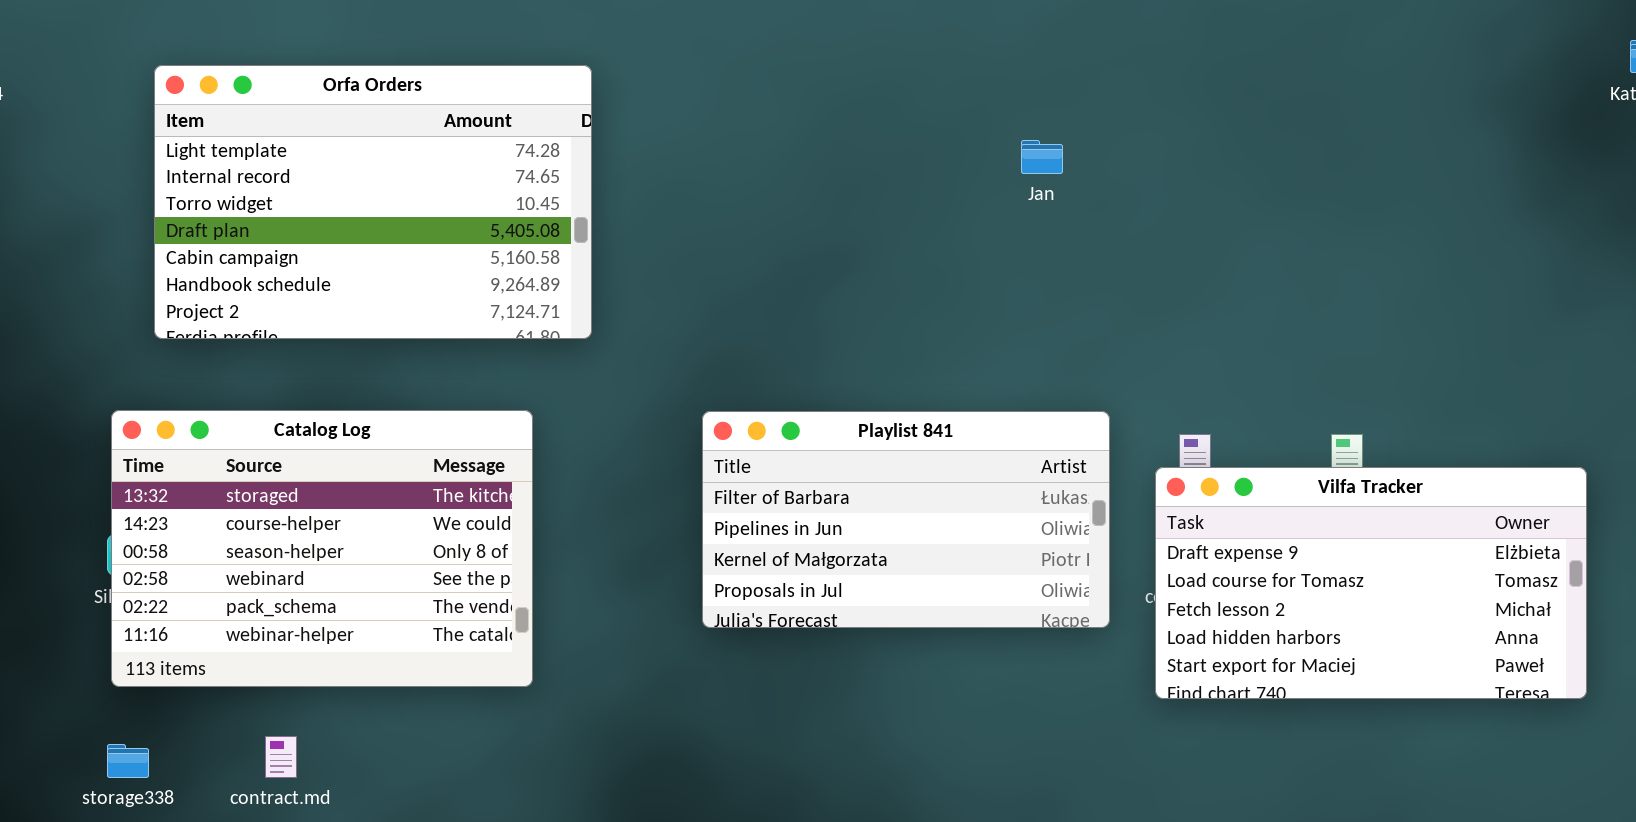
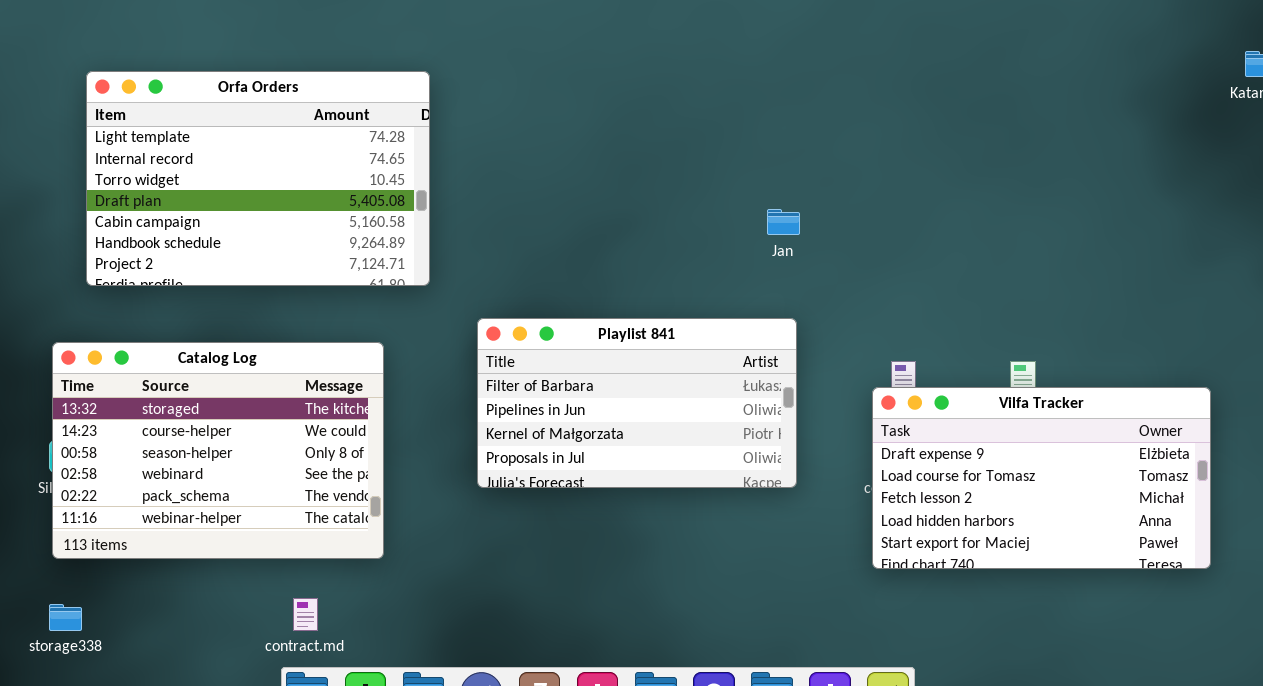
Jan: [1021,140,1063,174] -> [767,209,800,235], moved
Playlist 841: [702,411,1110,628] -> [477,318,797,488], moved
contract.md: [265,736,297,778] -> [293,598,318,631], moved

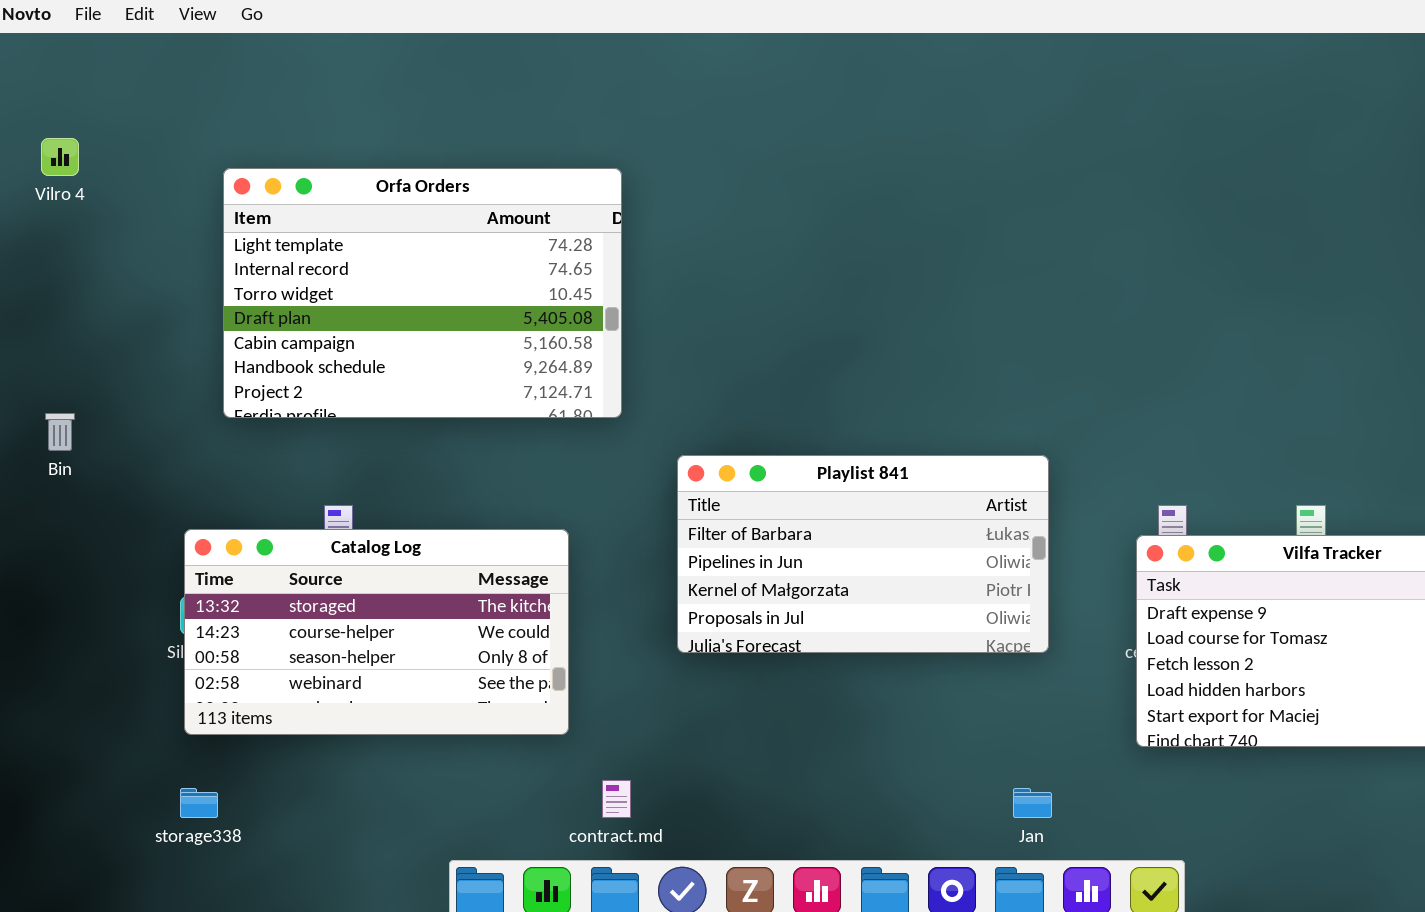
Jan: [767,209,800,235] -> [1013,788,1052,818], moved
Catalog Log: [52,342,384,559] -> [184,529,569,735], resized
contract.md: [293,598,318,631] -> [602,780,631,818], moved

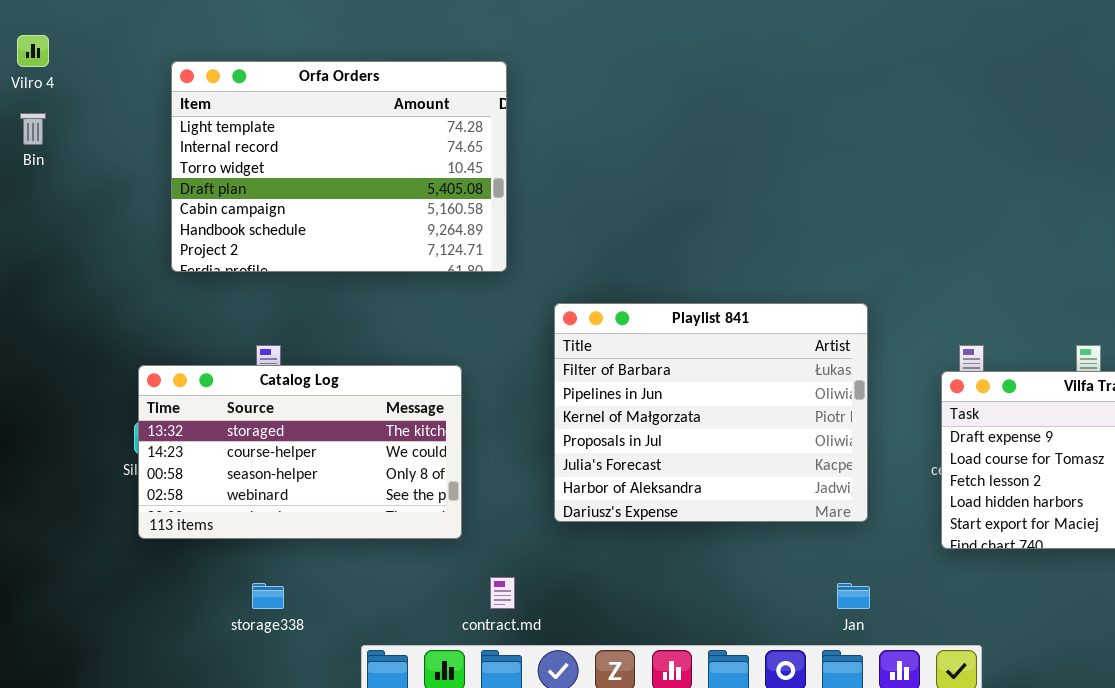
Bin: [45,413,75,451] -> [20,113,46,145], moved
Playlist 841: [677,455,1049,653] -> [554,303,868,522], resized
storage338: [180,788,218,818] -> [252,583,284,609], moved

